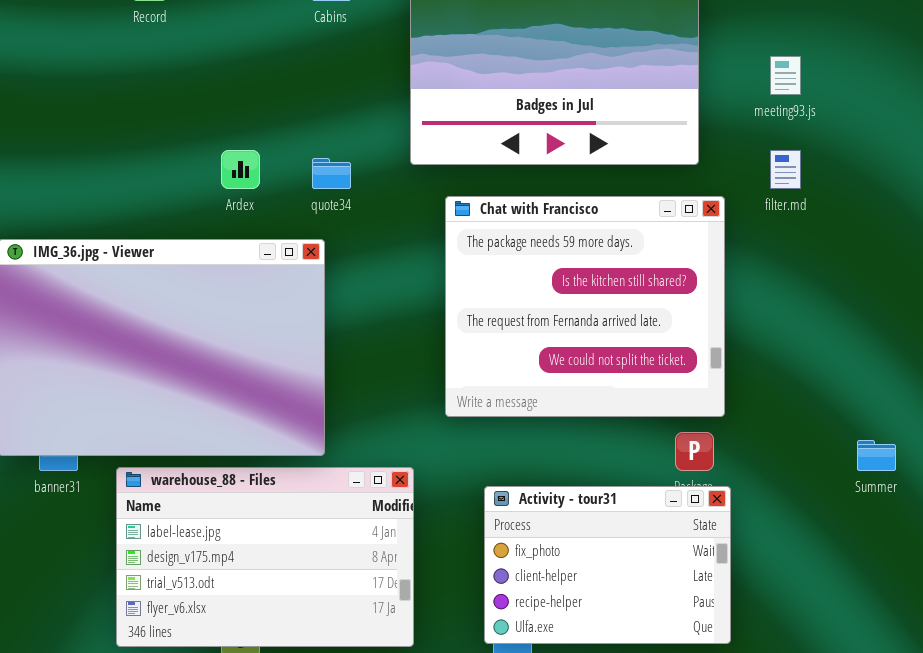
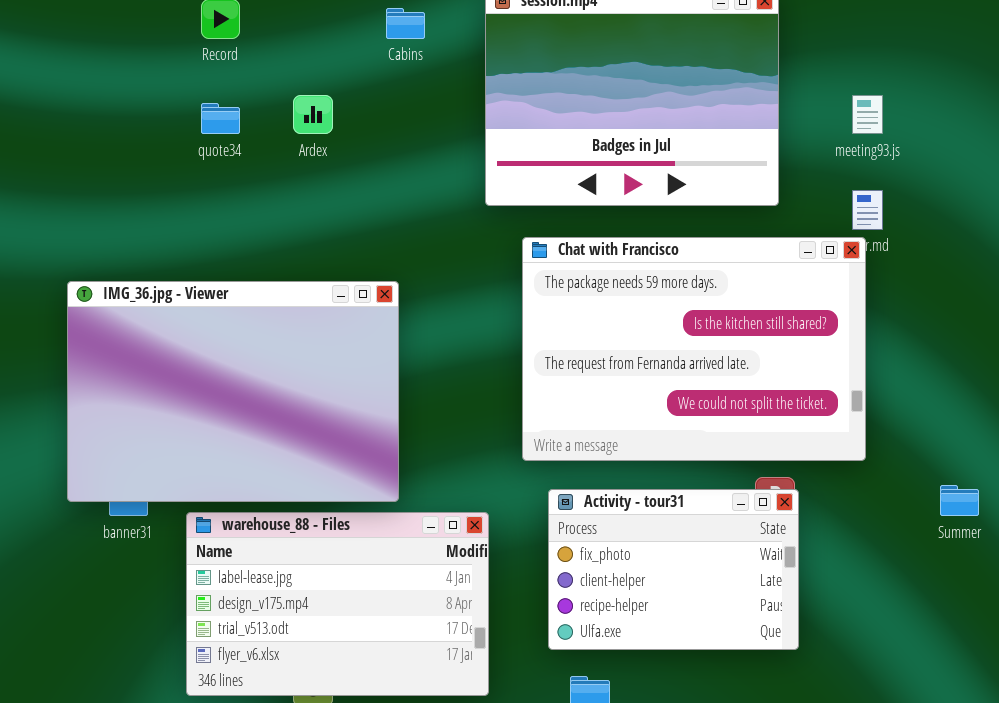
Ardex: [221,150,260,189] -> [293,95,333,134], moved
quote34: [312,158,351,189] -> [201,103,240,134], moved
Chat with Francisco: [445,196,725,417] -> [522,237,866,461], resized
Activity - tour31: [484,486,731,644] -> [548,489,799,650], moved

